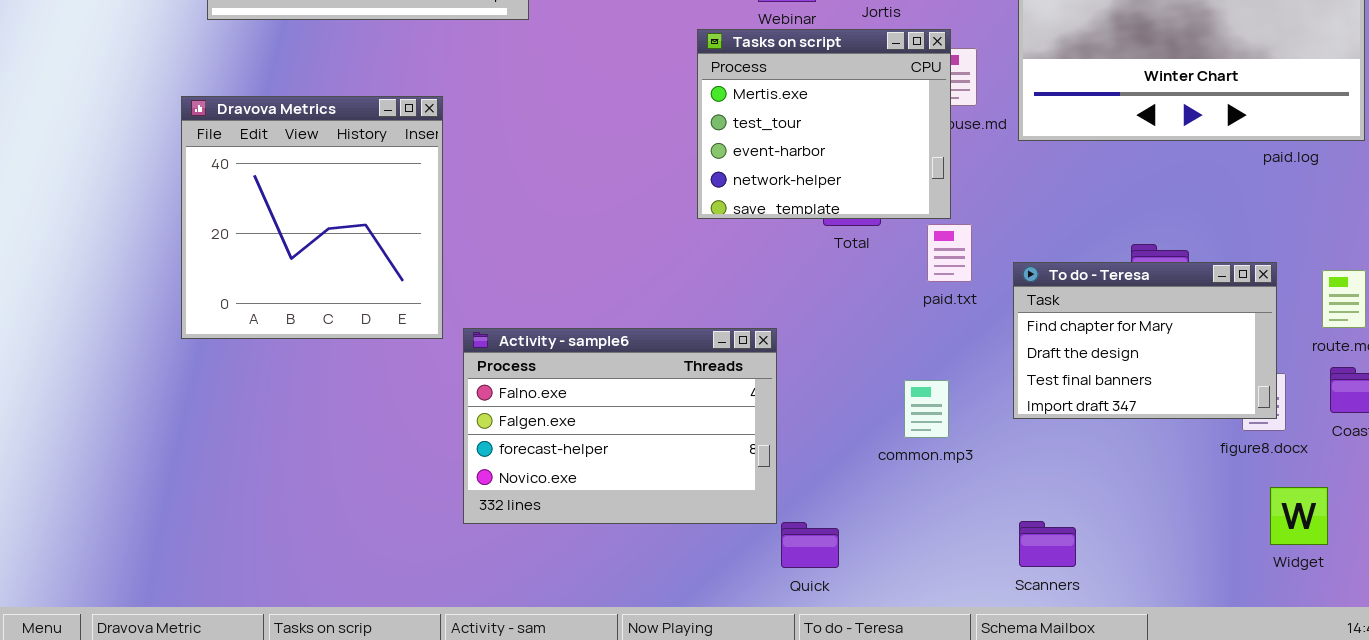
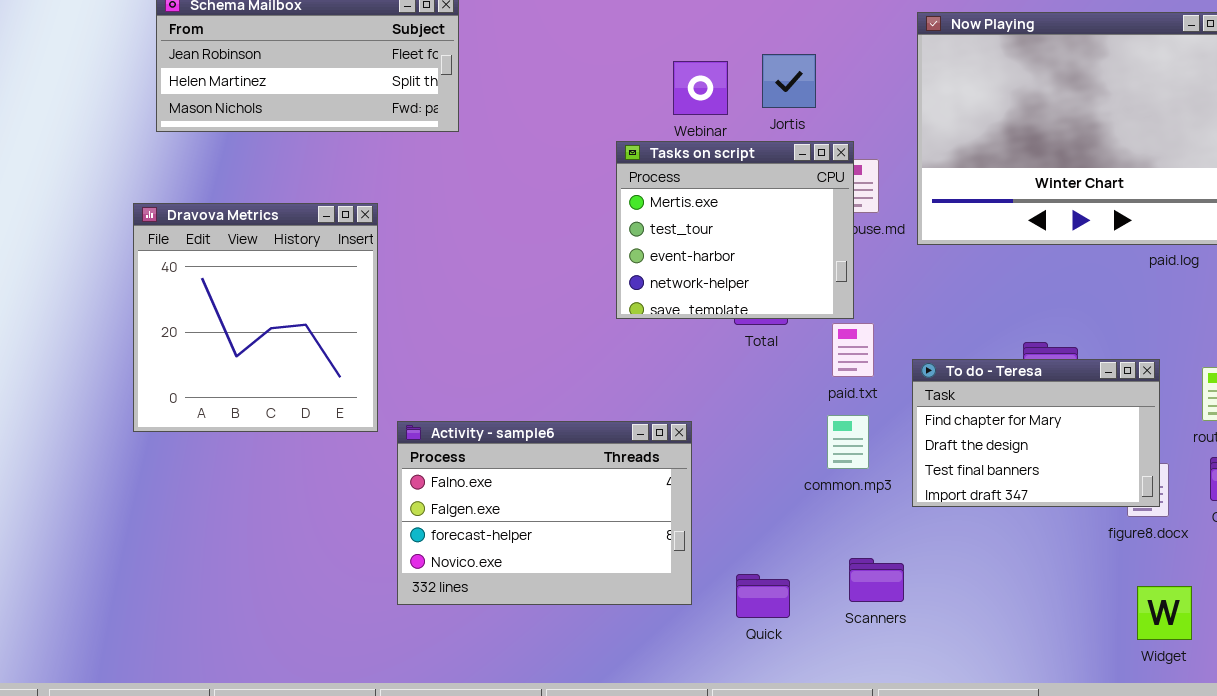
common.mp3: [904,380,949,438] -> [827,415,869,469], moved
Widget: [1270,487,1328,545] -> [1137,586,1192,640], moved
Scanners: [1019,521,1076,567] -> [849,558,904,602], moved
Quick: [781,522,839,568] -> [736,574,790,618], moved

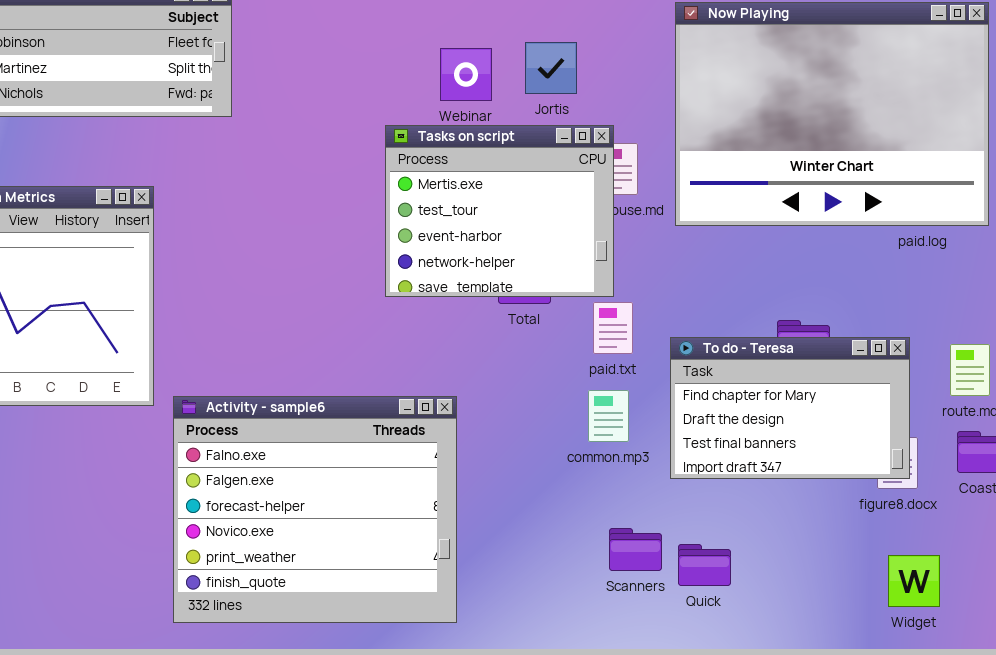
Activity - sample6: [397,421,692,605] -> [173,396,457,623], resized
Quick: [736,574,790,618] -> [678,544,731,586], moved

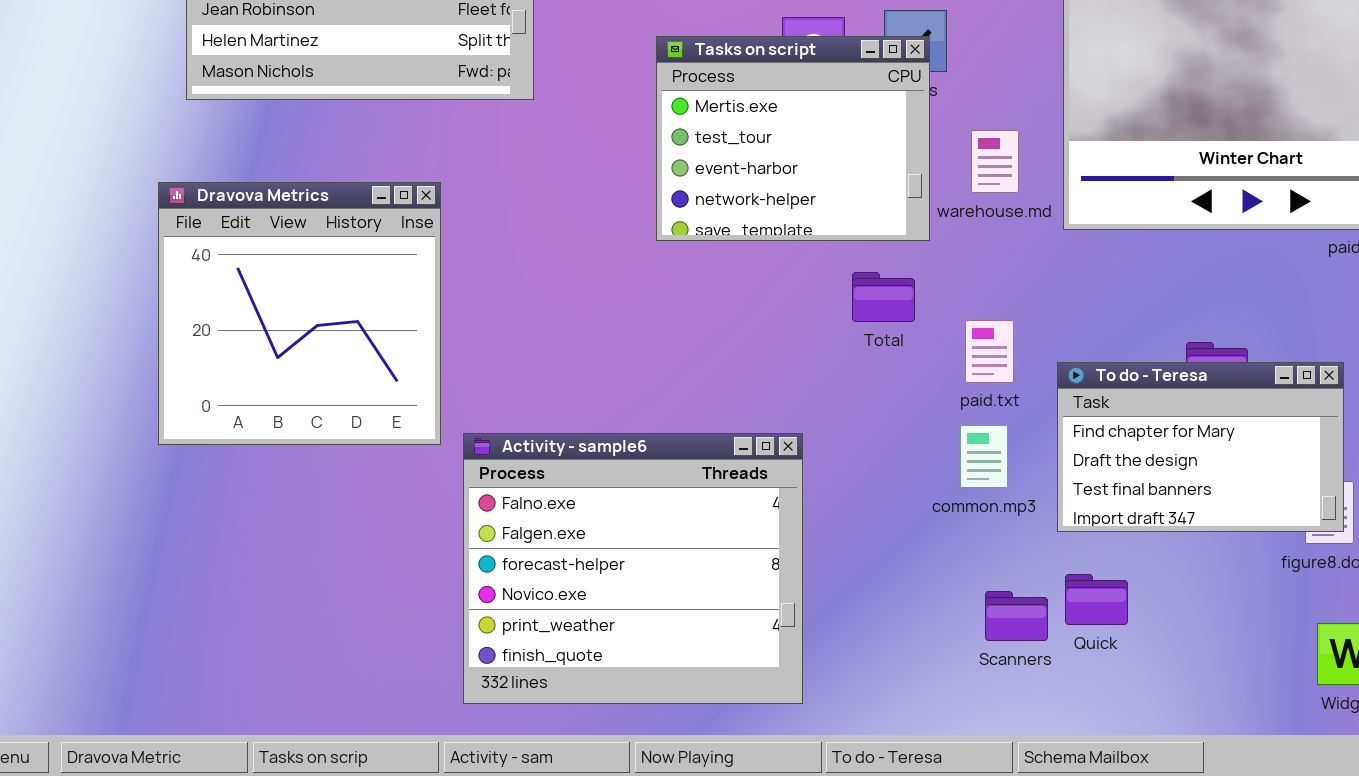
Tasks on script: [385,125,614,297] -> [656,36,930,241], moved
Quick: [678,544,731,586] -> [1065,574,1128,625], moved

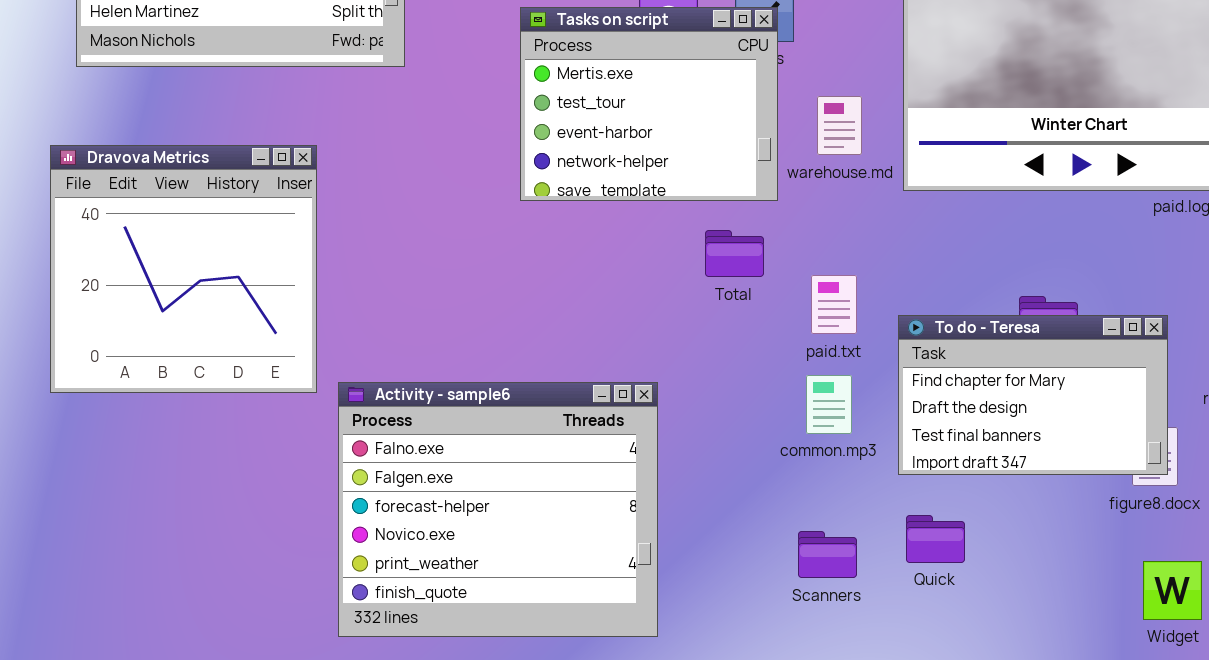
Scanners: [985,591,1048,641] -> [798,531,857,578], moved

